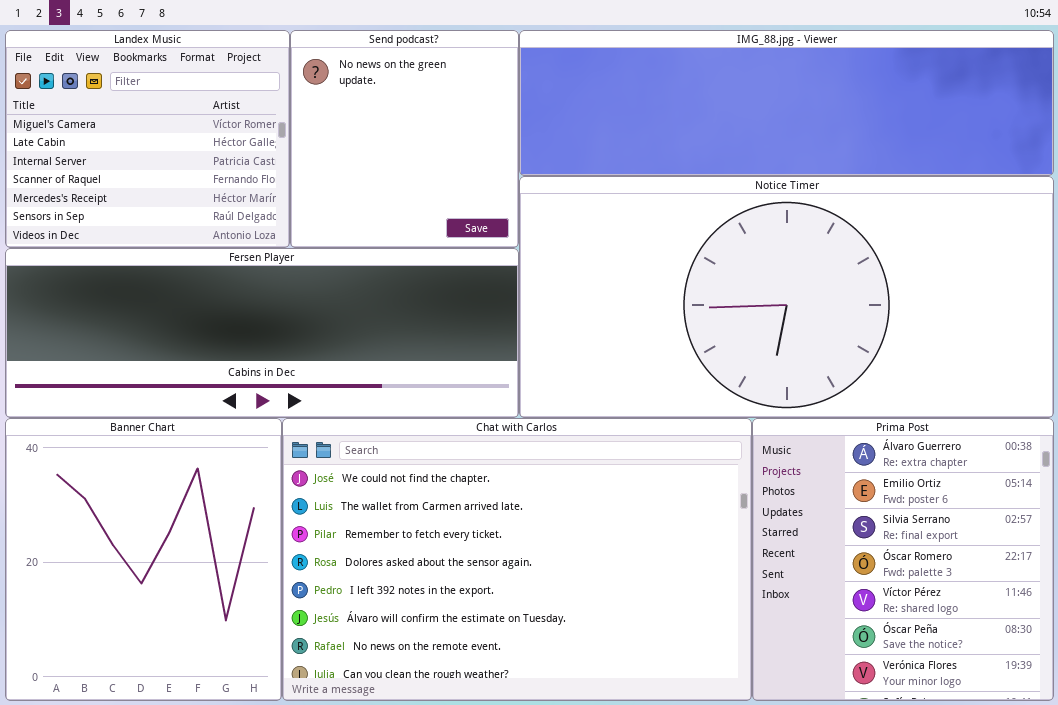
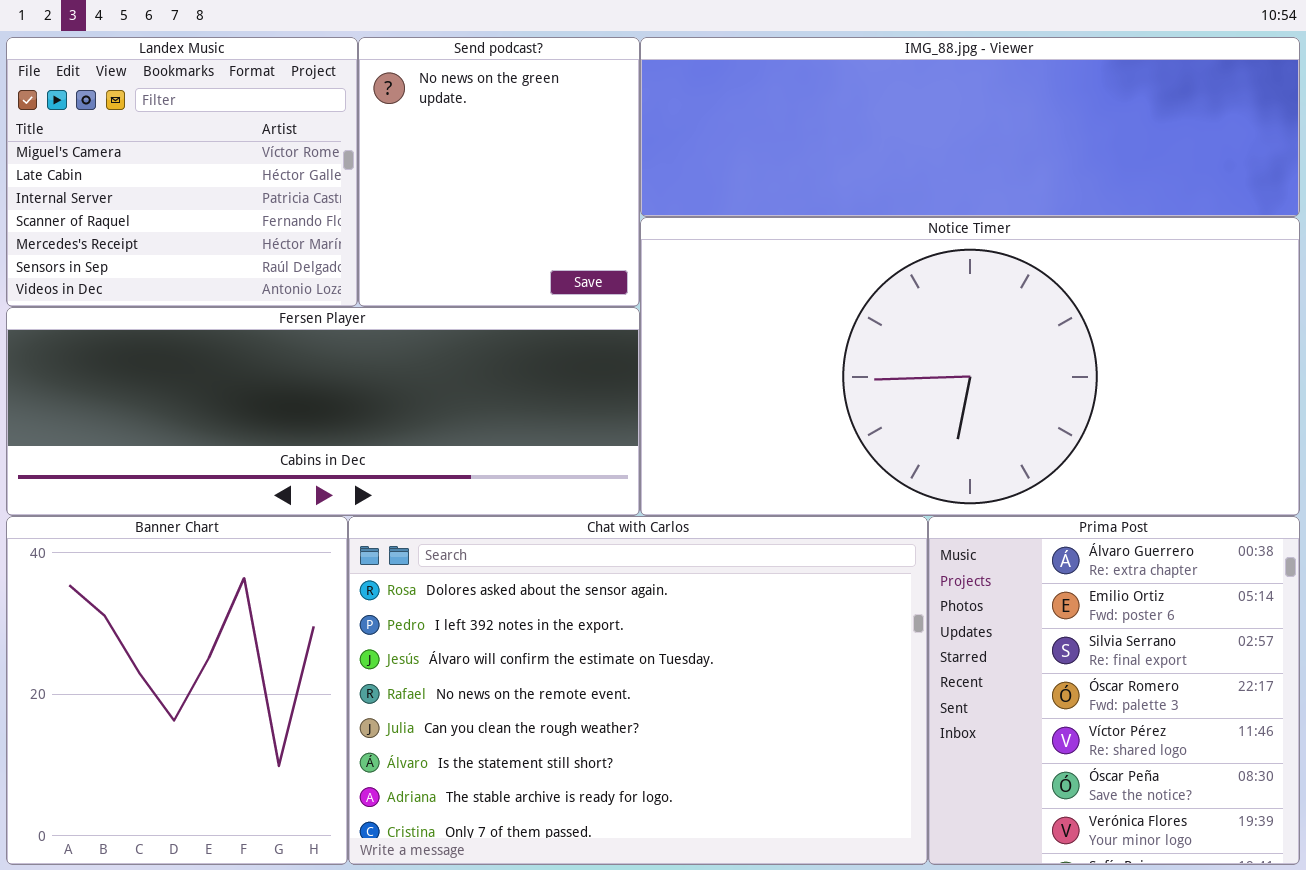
Chat with Carlos: [282,418,752,701] -> [348,516,928,865], scrolled down 3 rows

